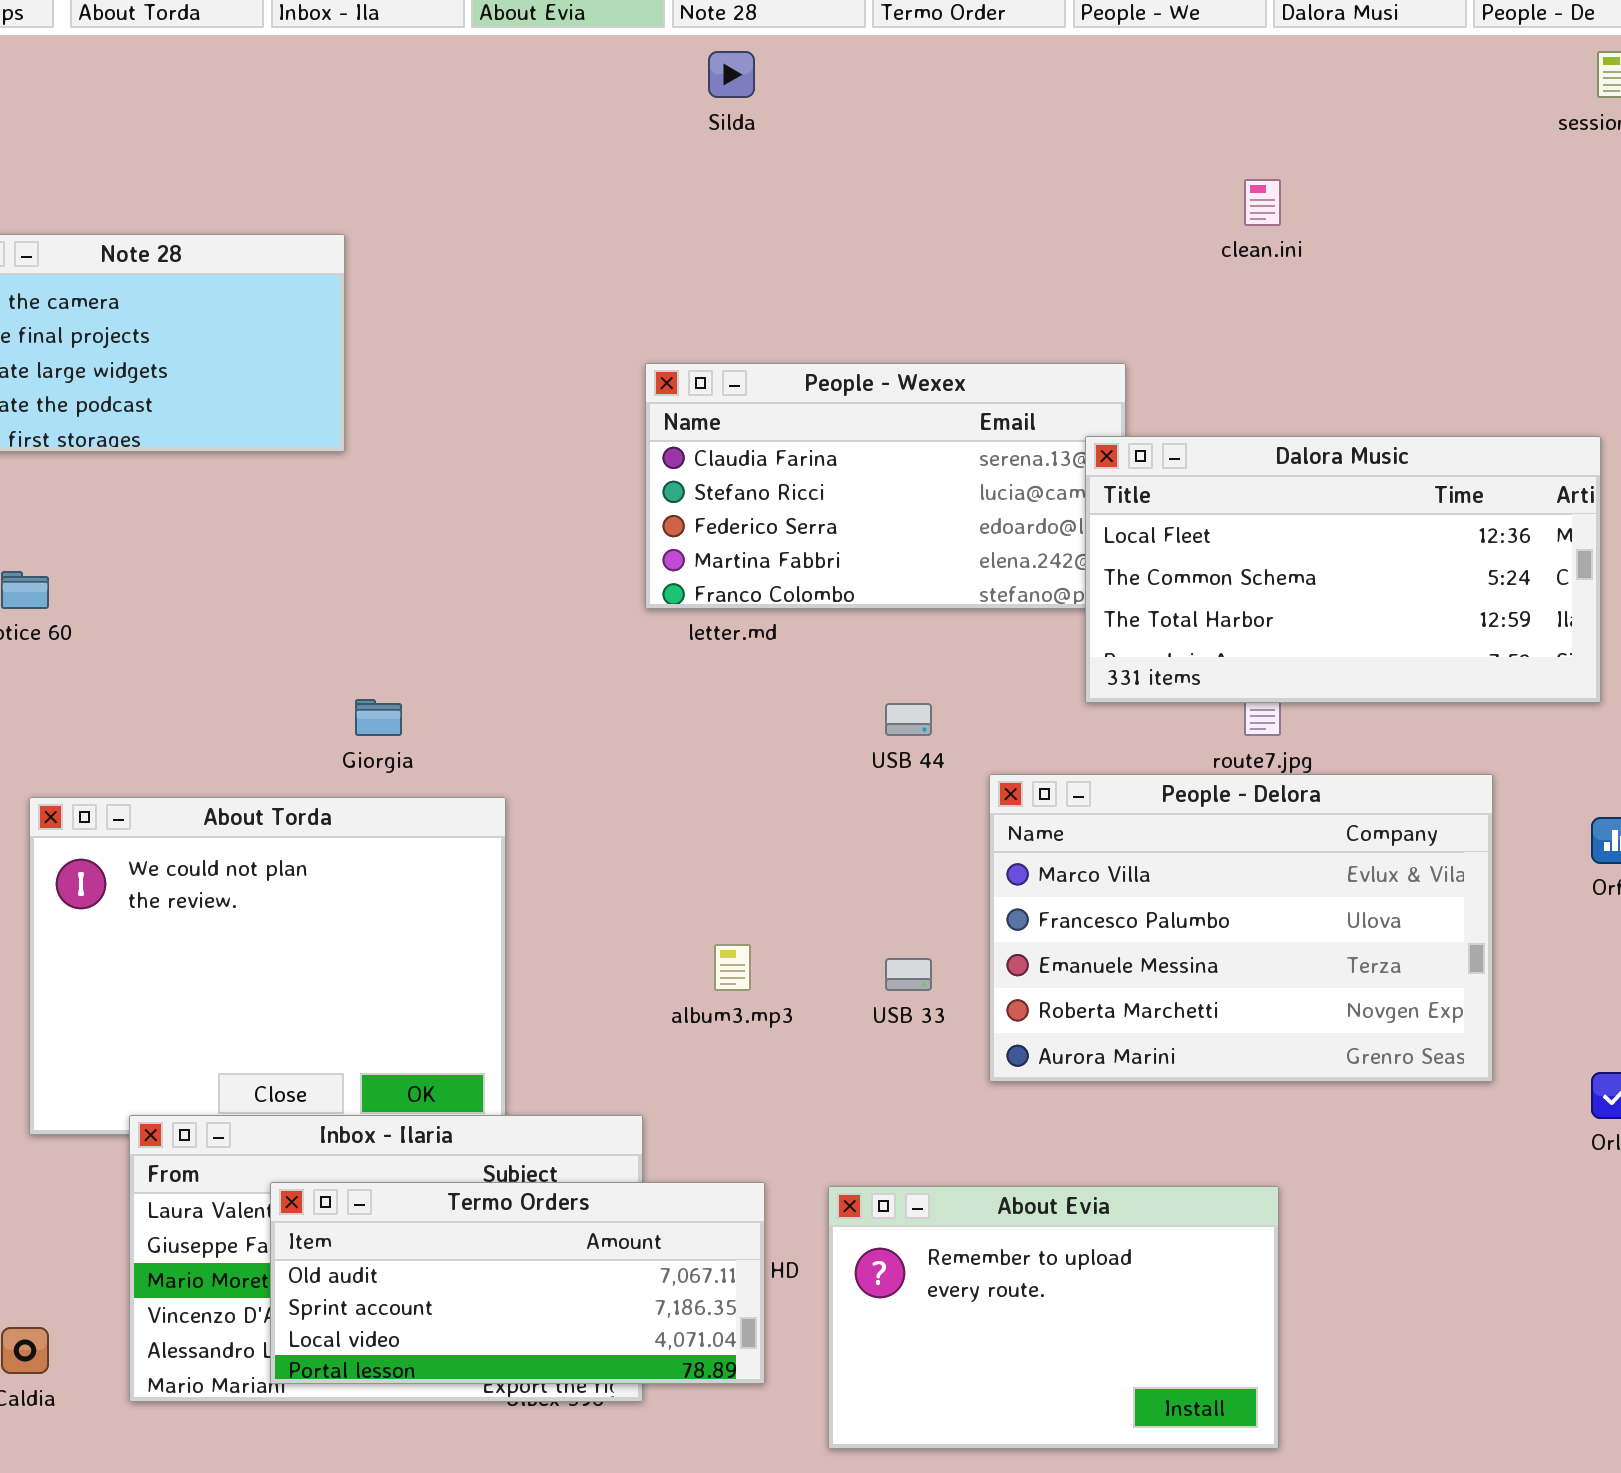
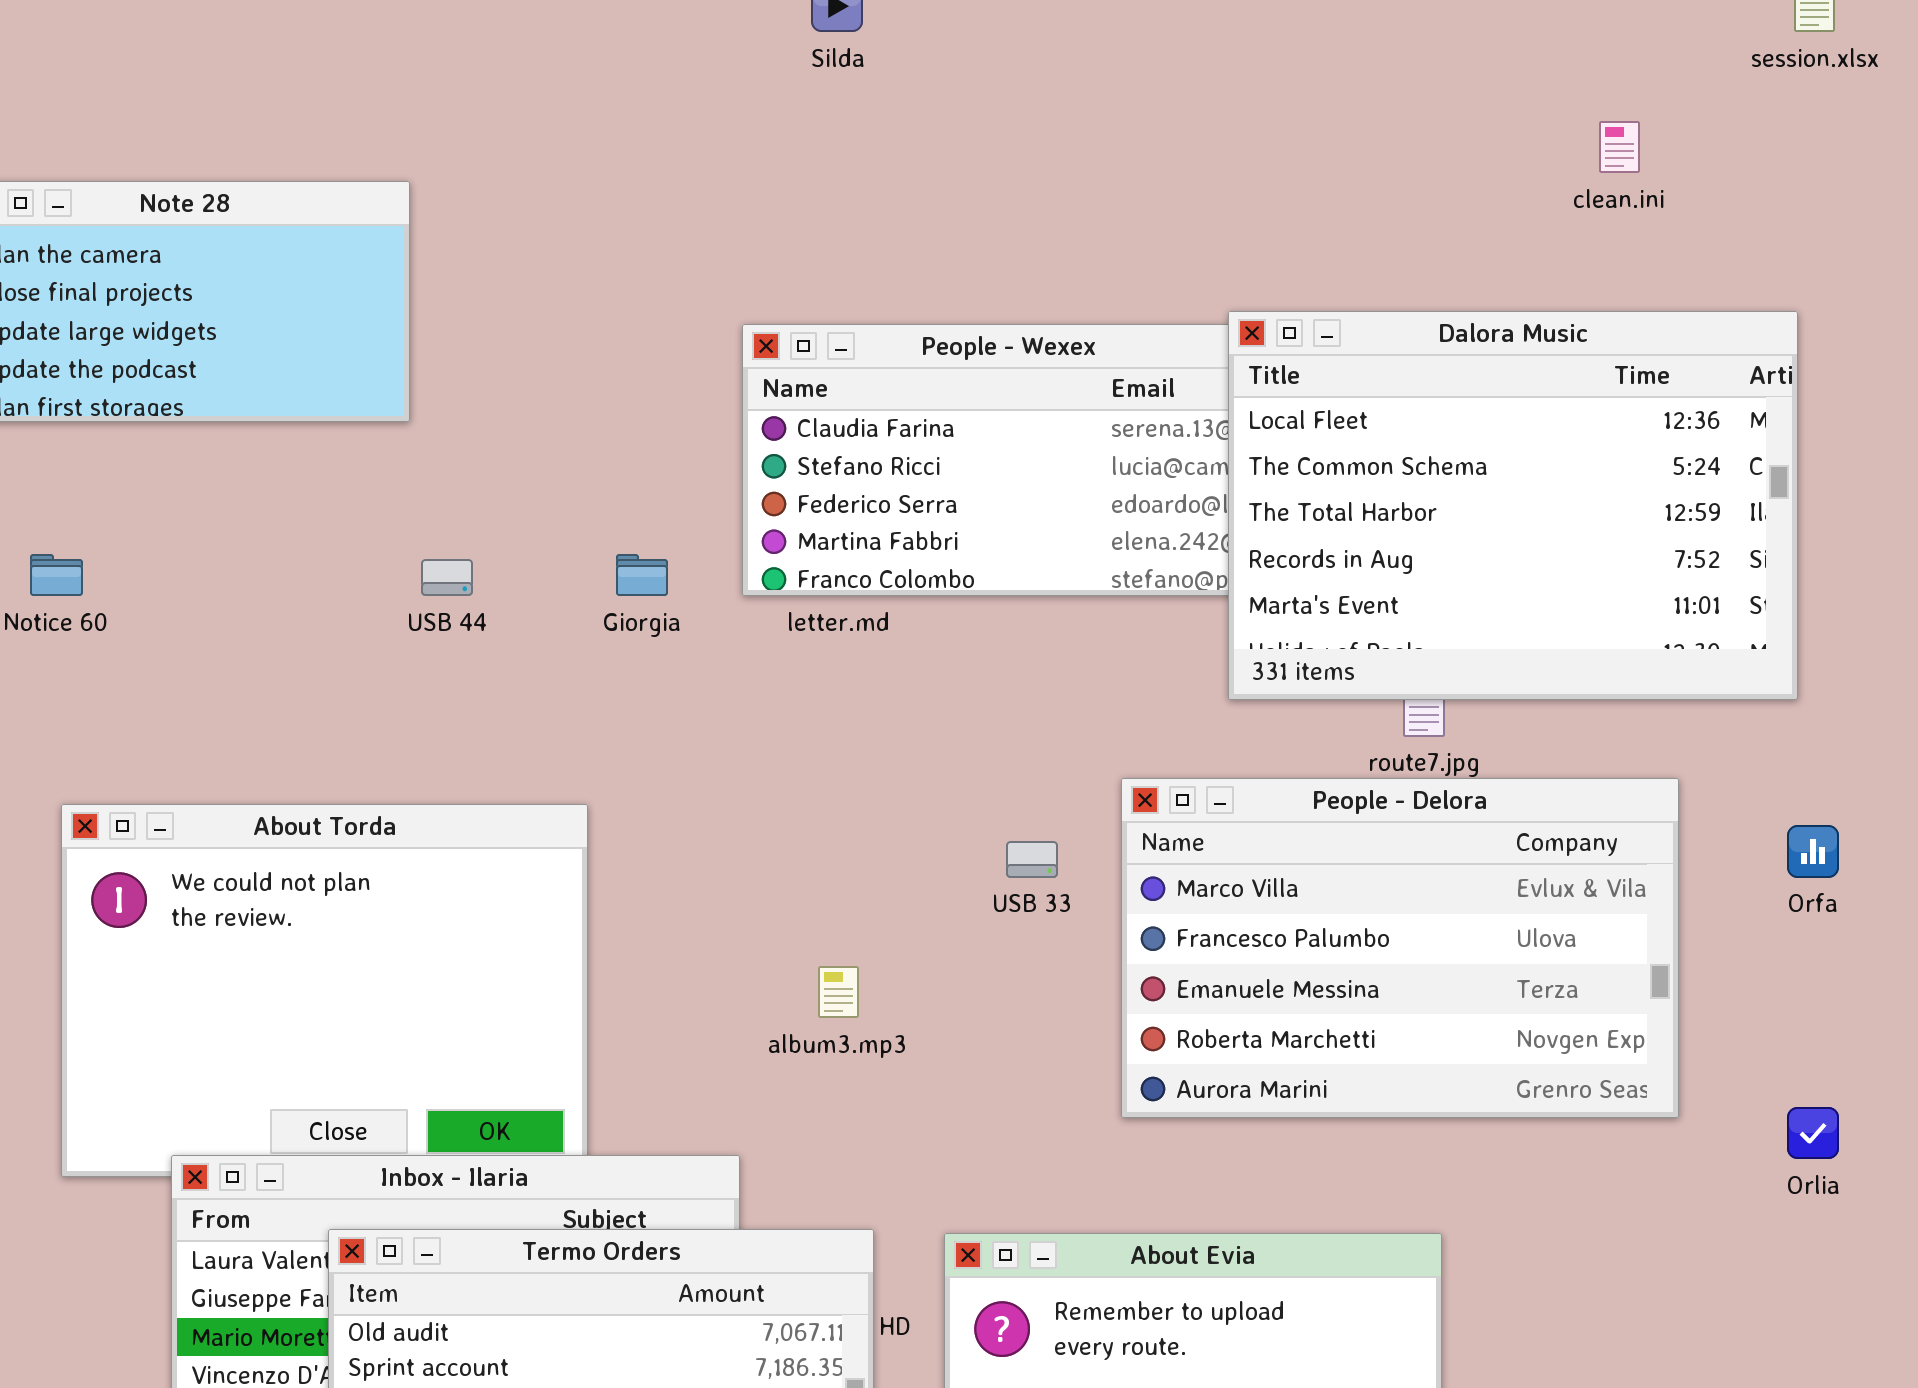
clean.ini: [1244,179,1281,226] -> [1599,121,1640,173], moved
Dalora Music: [1085,436,1601,703] -> [1228,311,1798,700], resized
Giorgia: [355,699,402,736] -> [616,554,668,596], moved
USB 44: [885,703,932,736] -> [421,559,473,596], moved
USB 33: [885,958,932,991] -> [1006,841,1058,878], moved

